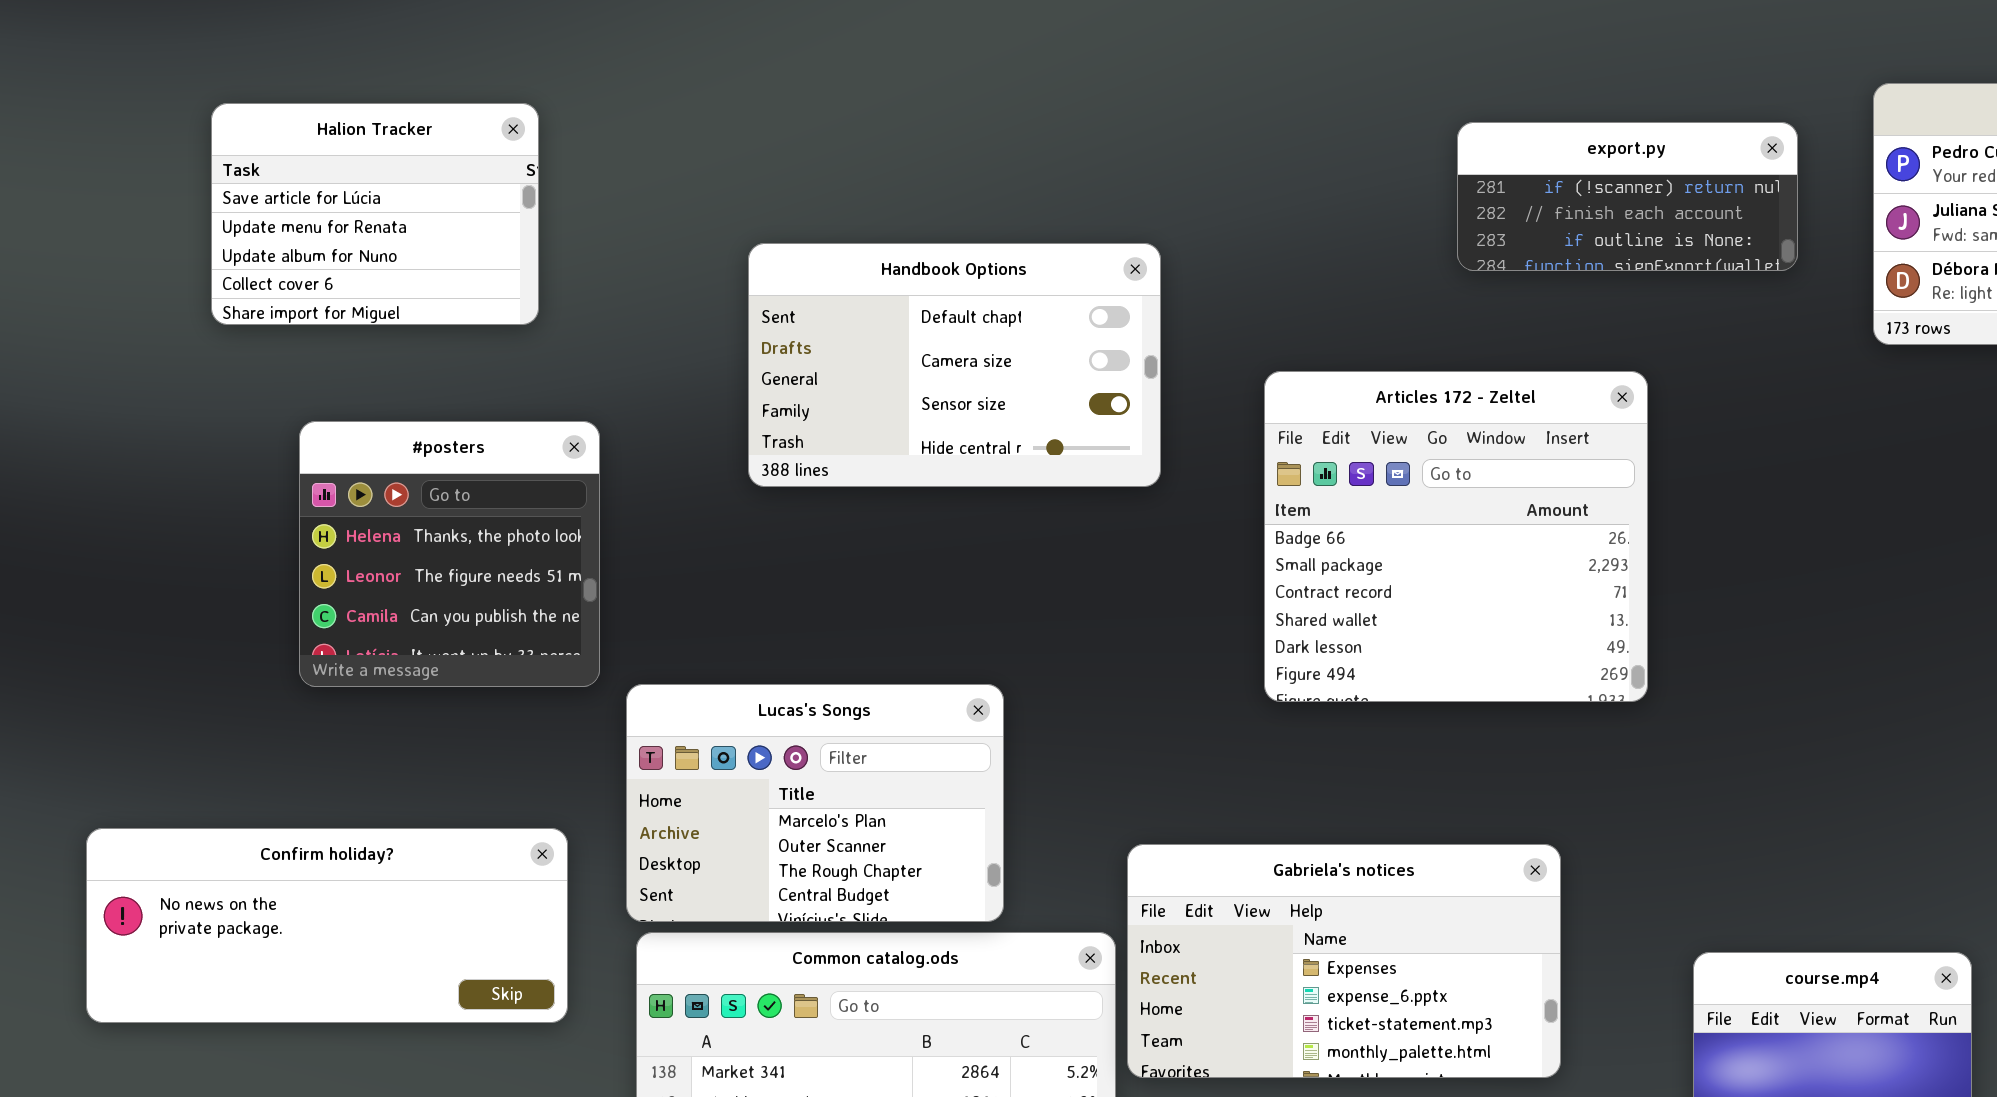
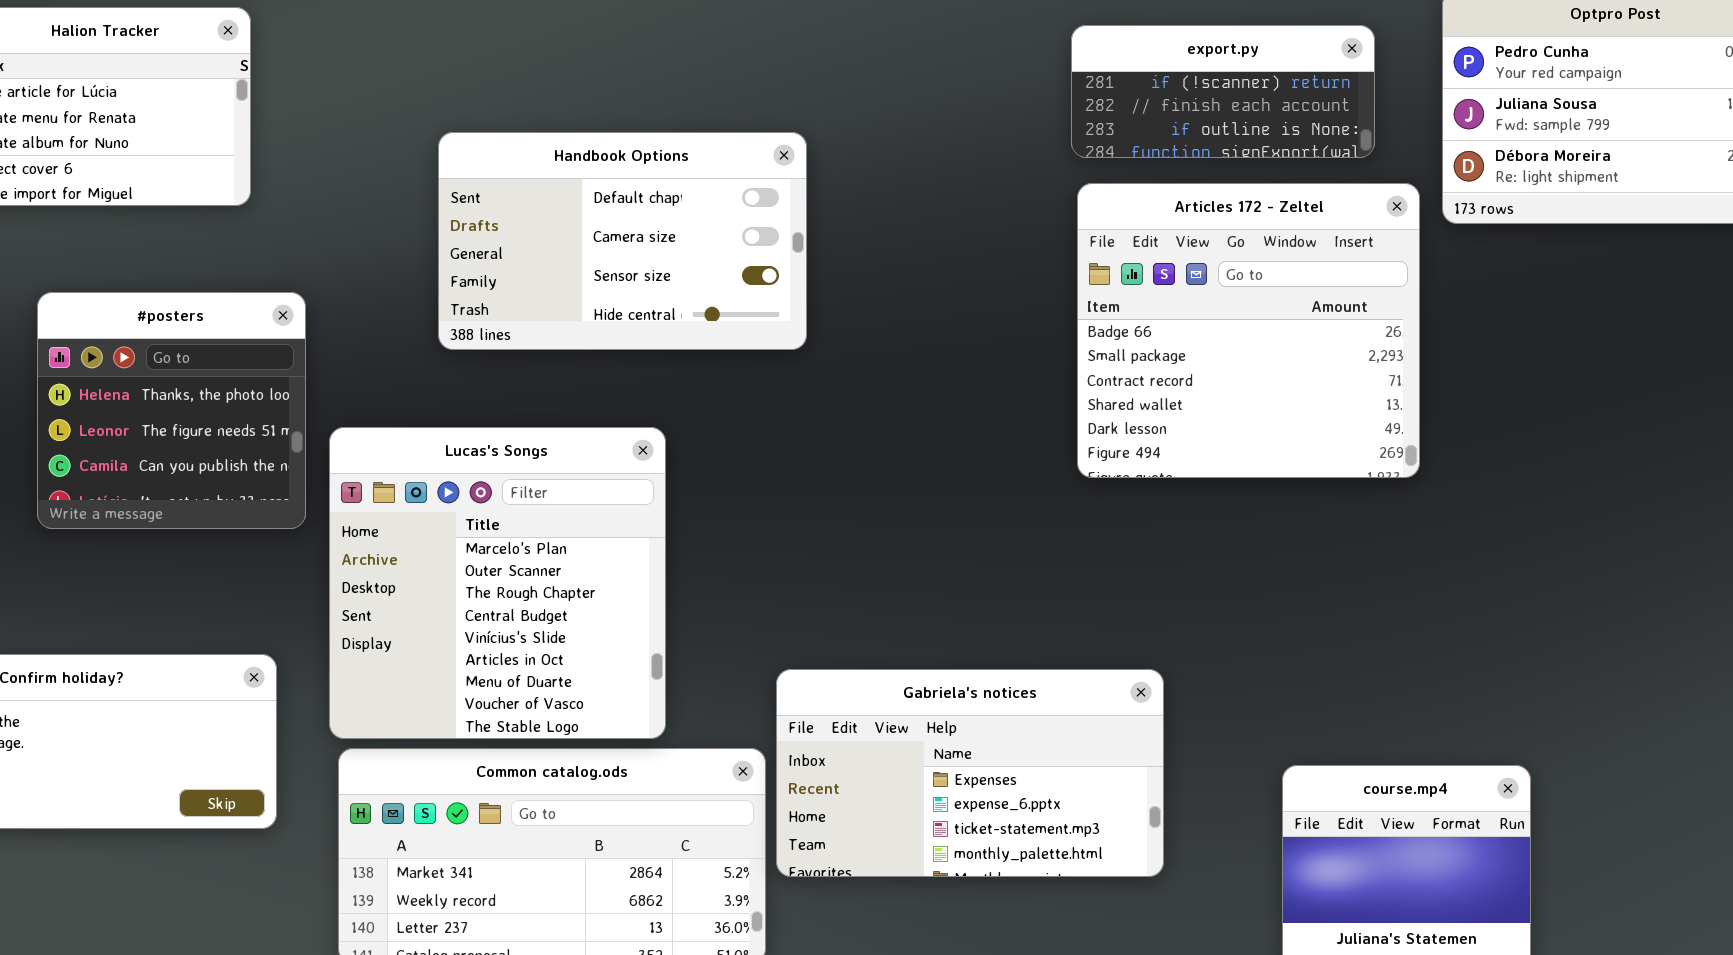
Articles 172 - Zeltel: [1264,371,1648,702] -> [1077,183,1420,478], moved
Lucas's Songs: [626,684,1004,922] -> [329,427,666,739], resized

